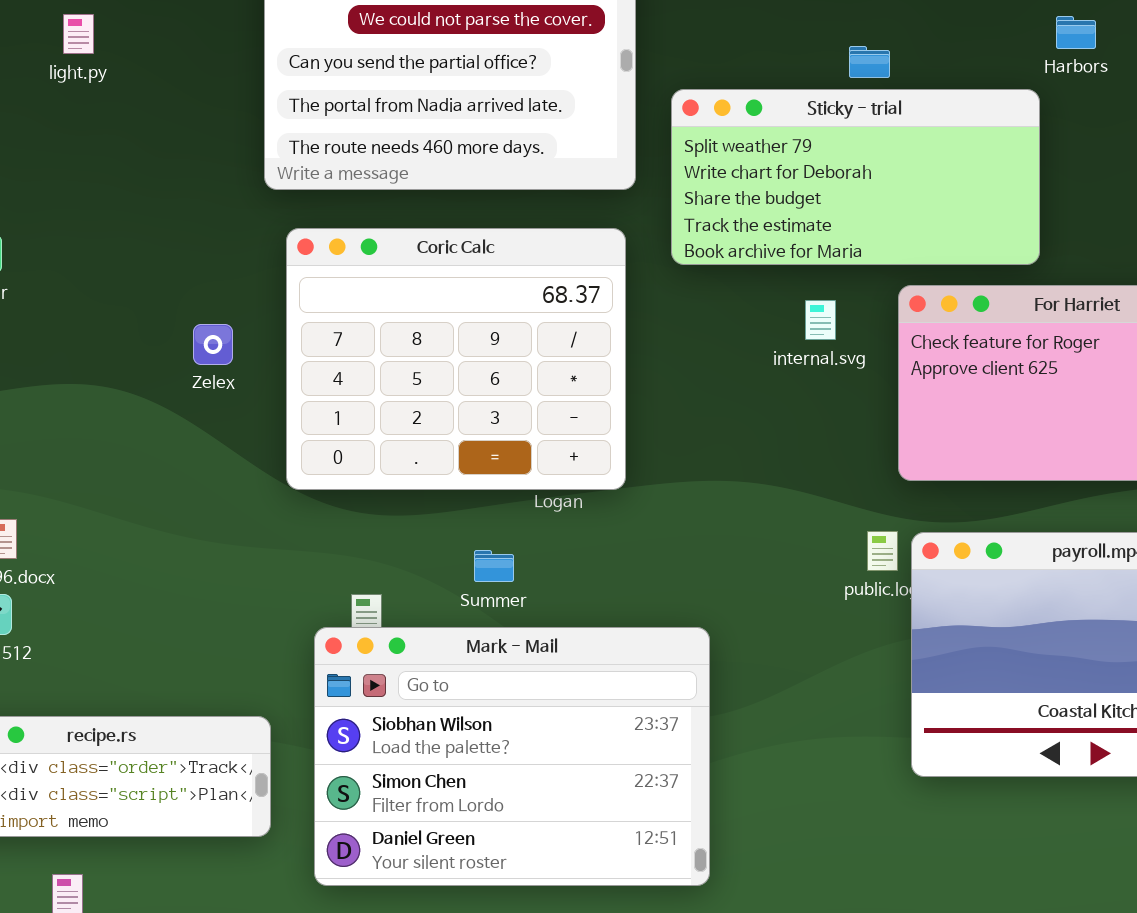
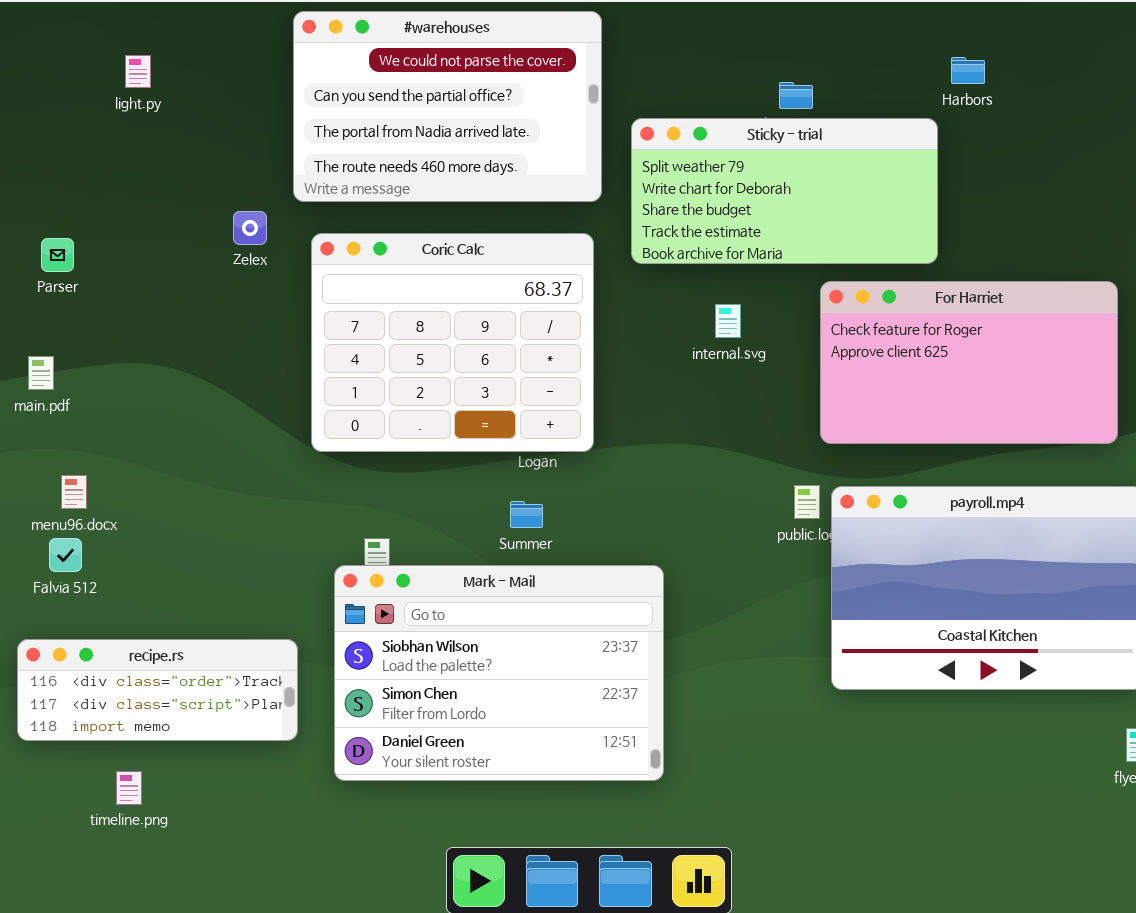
internal.svg: [805,300,836,340] -> [715,304,741,338], moved
Zelex: [193,324,233,365] -> [233,211,267,245], moved
Summer: [474,550,514,582] -> [510,501,543,528], moved

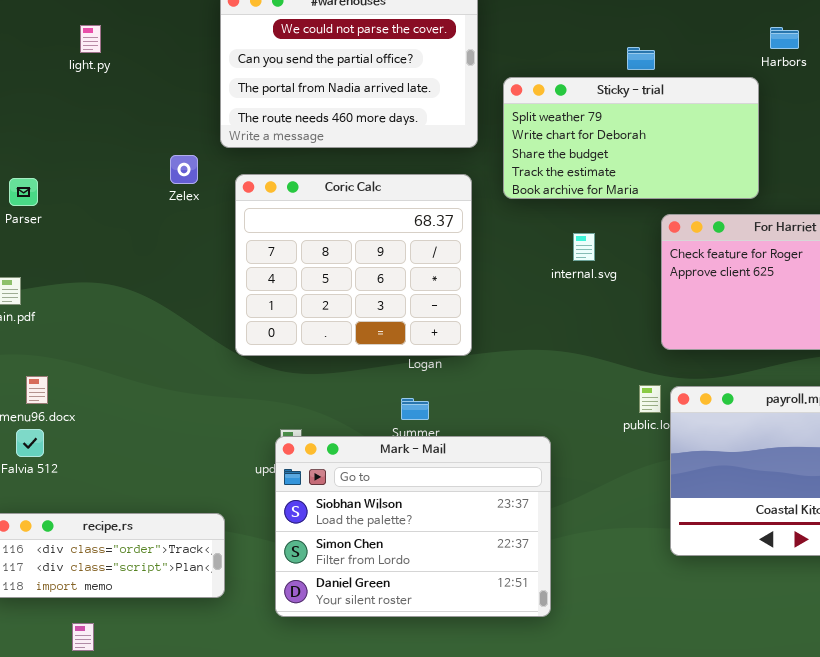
Mark - Mail: [334,565,664,781] -> [275,436,551,617], moved

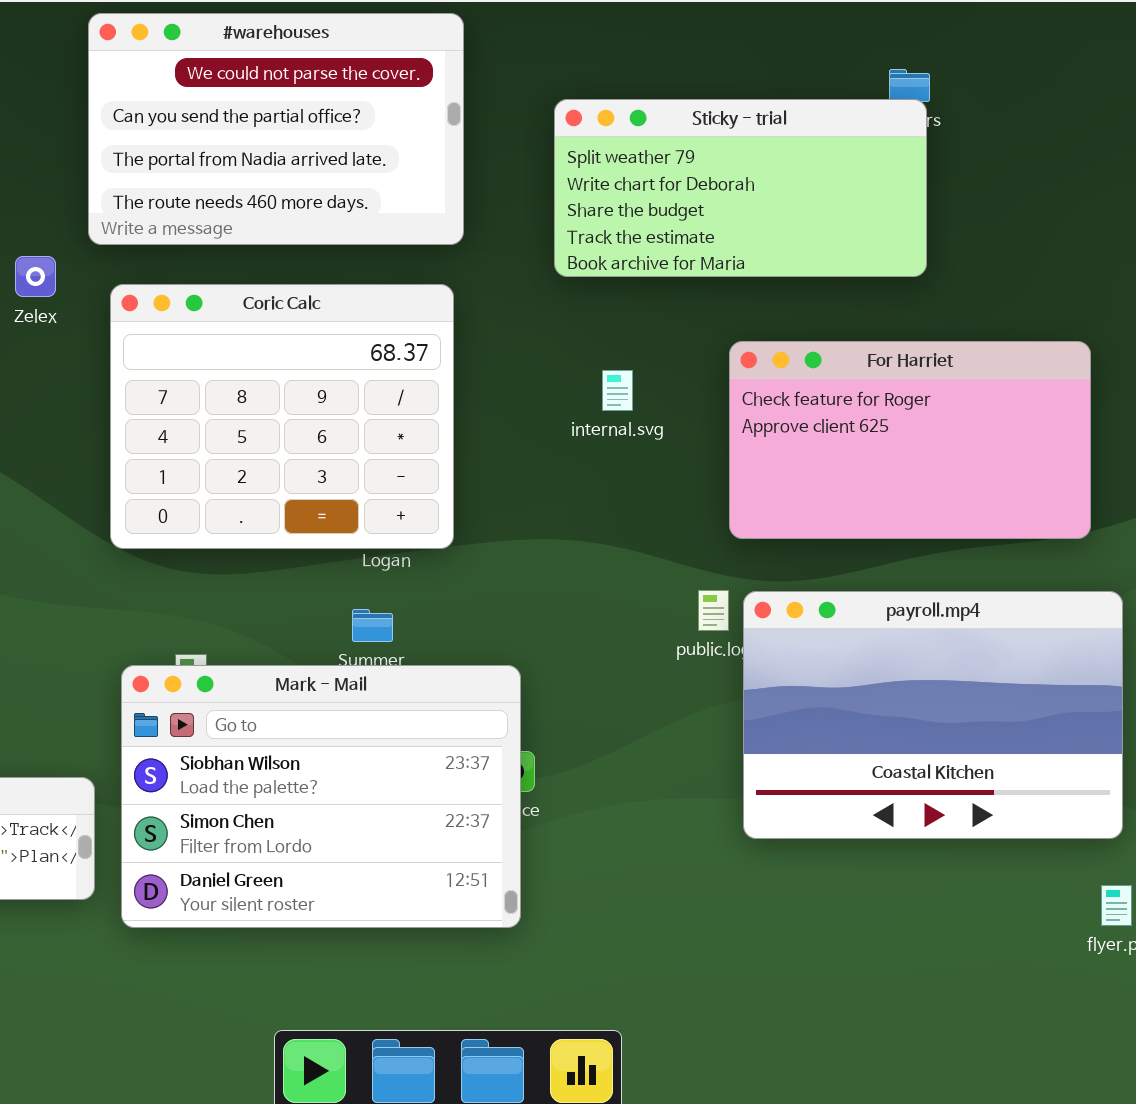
Sticky - trial: [503,77,759,199] -> [554,99,927,277], moved
Mark - Mail: [275,436,551,617] -> [121,665,521,928], moved

